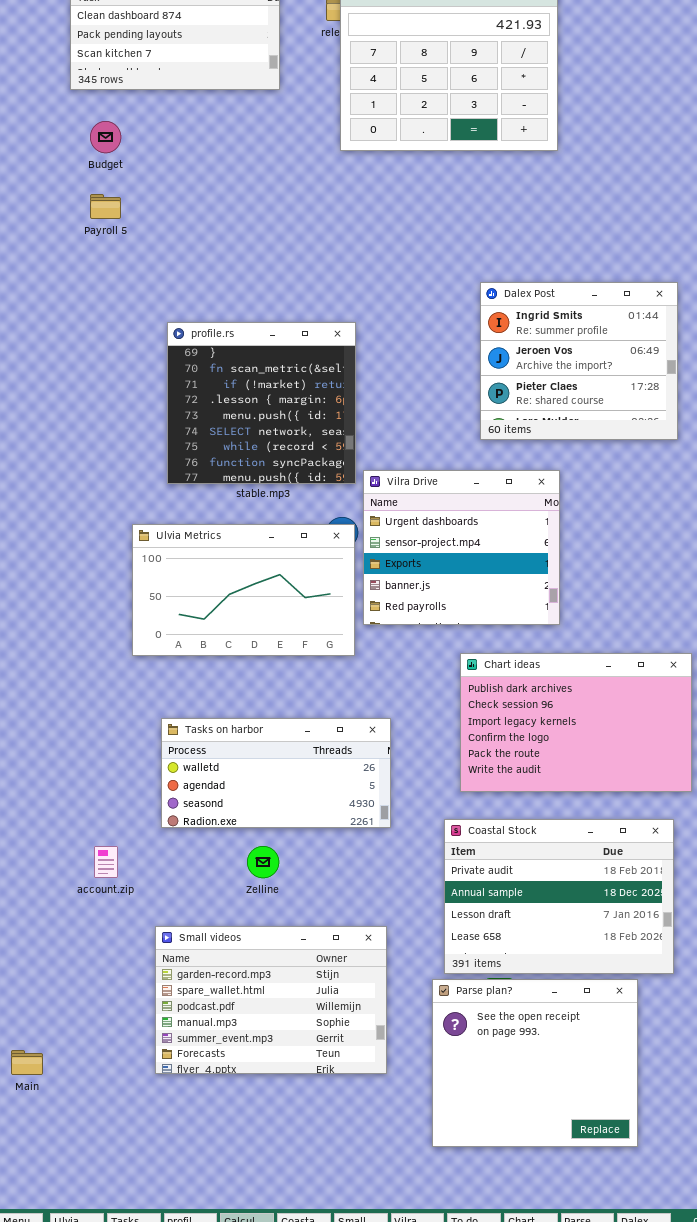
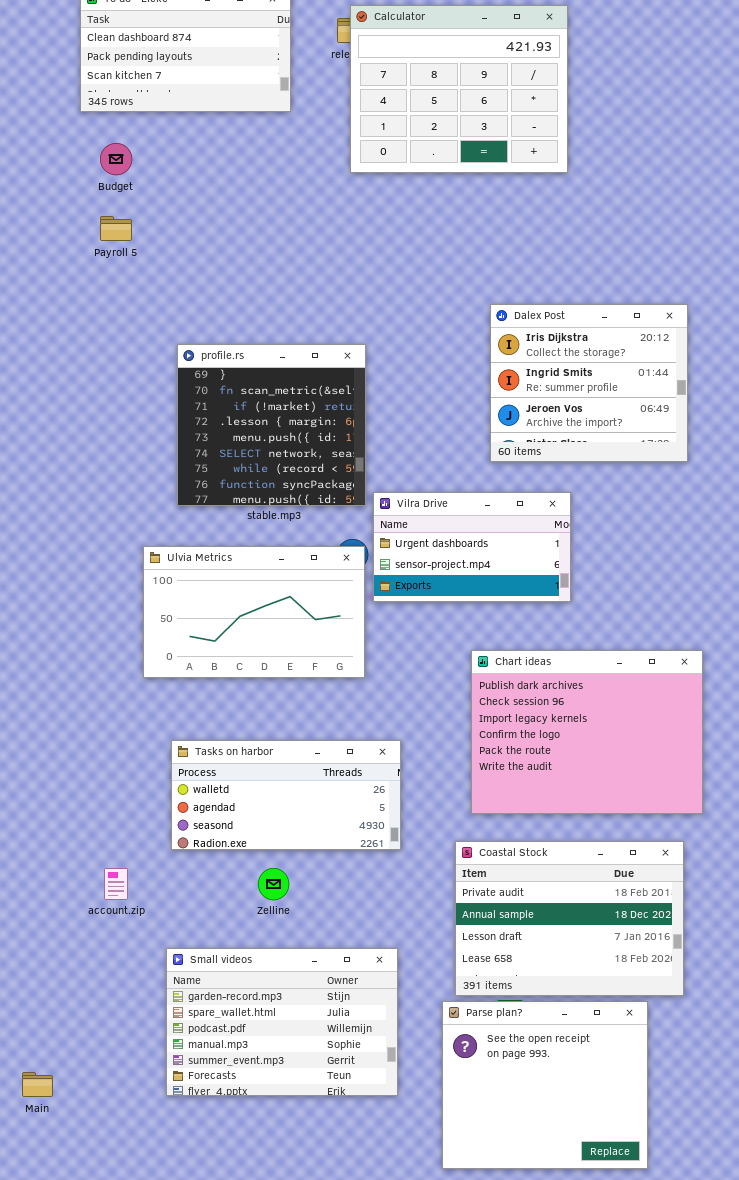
Dalex Post: [480,282,678,440] -> [490,304,688,462], scrolled up 1 row
Vilra Drive: [363,470,560,625] -> [373,492,571,602], resized
Chart ideas: [460,653,692,792] -> [471,650,703,814], resized

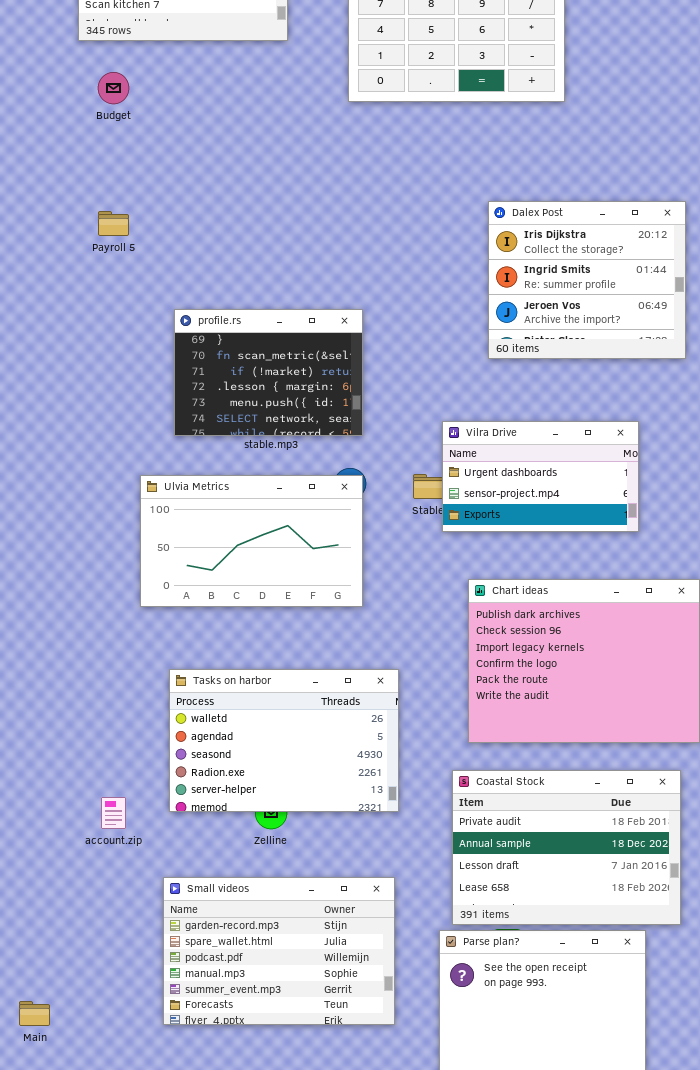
Payroll 5: [100,216,132,241] -> [98,211,129,236], moved
Dalex Post: [490,304,688,462] -> [488,201,686,359], moved
profile.rs: [177,344,366,506] -> [174,309,363,436], resized
Vilra Drive: [373,492,571,602] -> [442,421,639,532], moved
Tasks on harbor: [171,740,401,850] -> [169,669,399,812], resized

